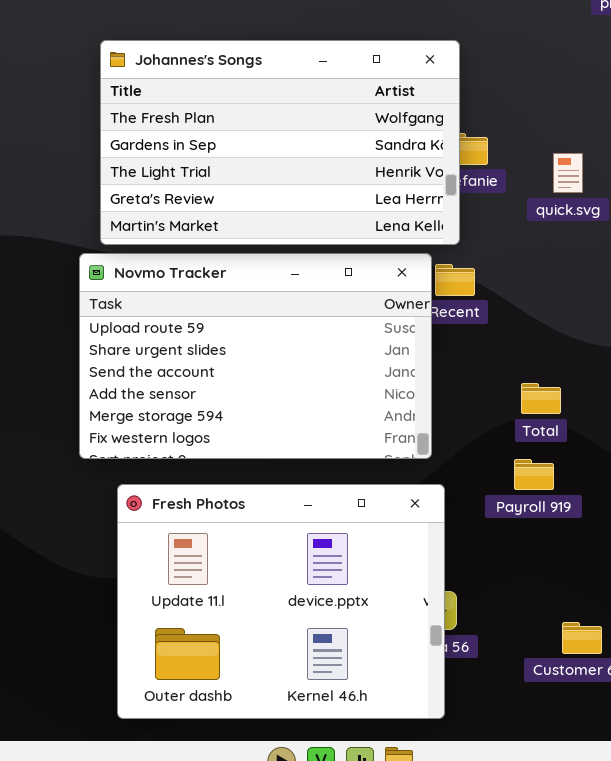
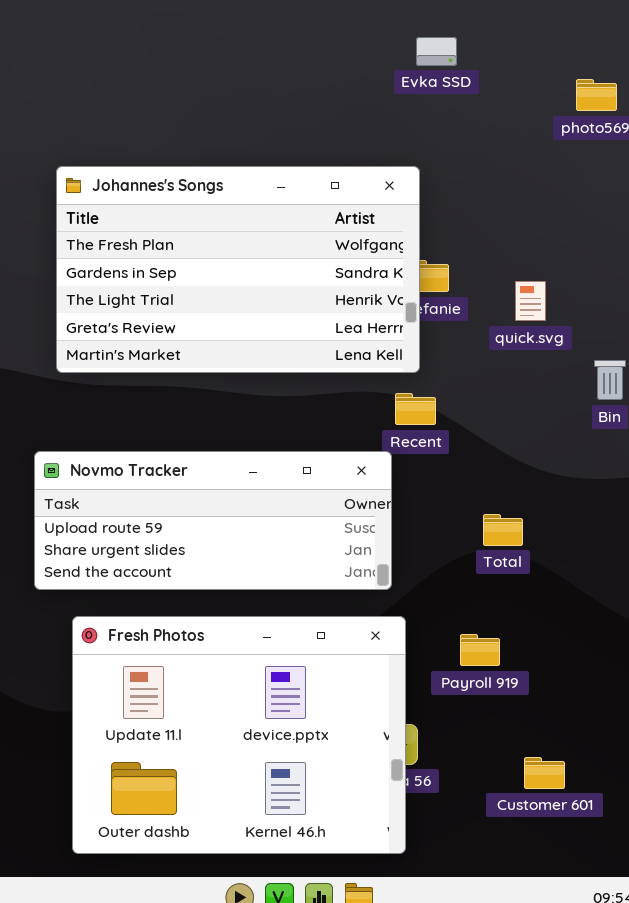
Novmo Tracker: [79,253,432,459] -> [34,451,392,590], resized
Payroll 919: [514,459,554,490] -> [460,634,500,666], moved

